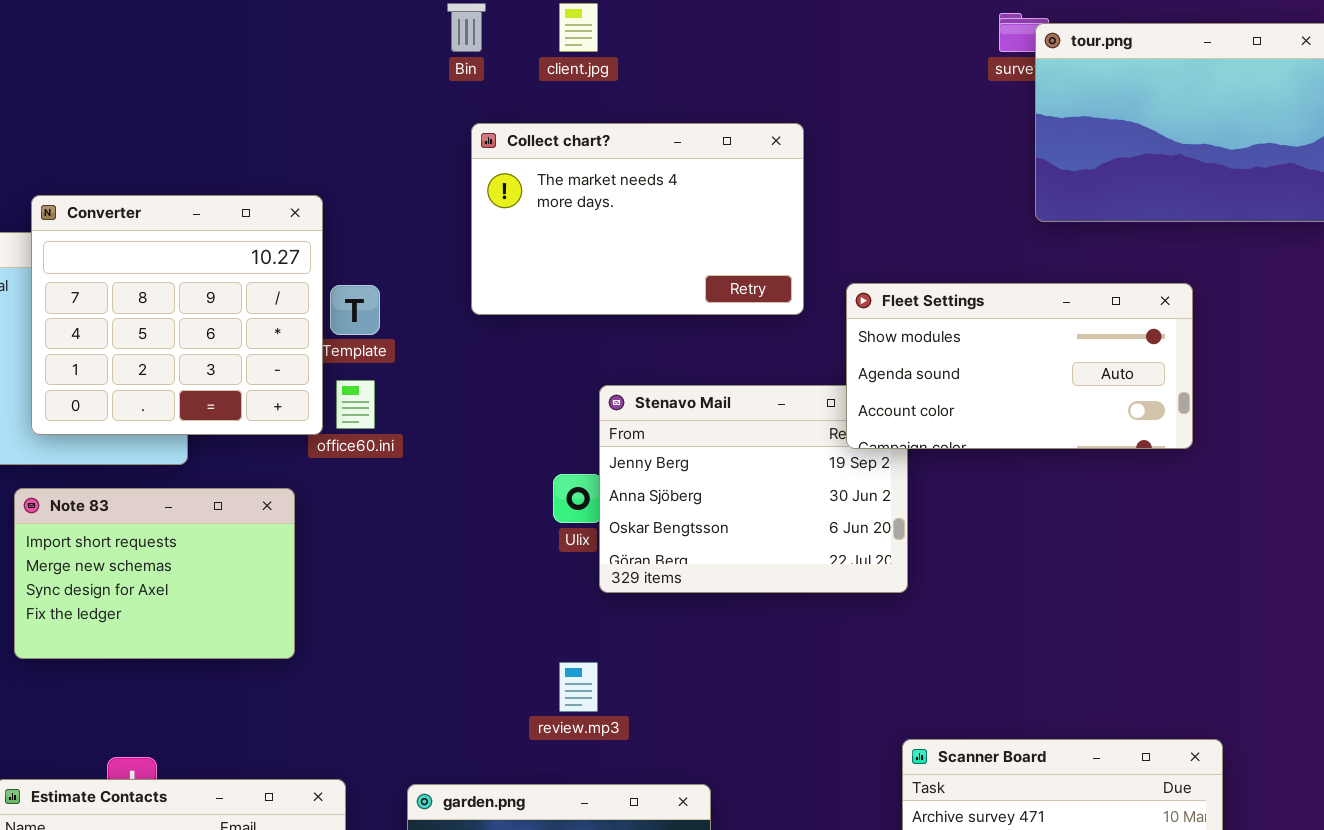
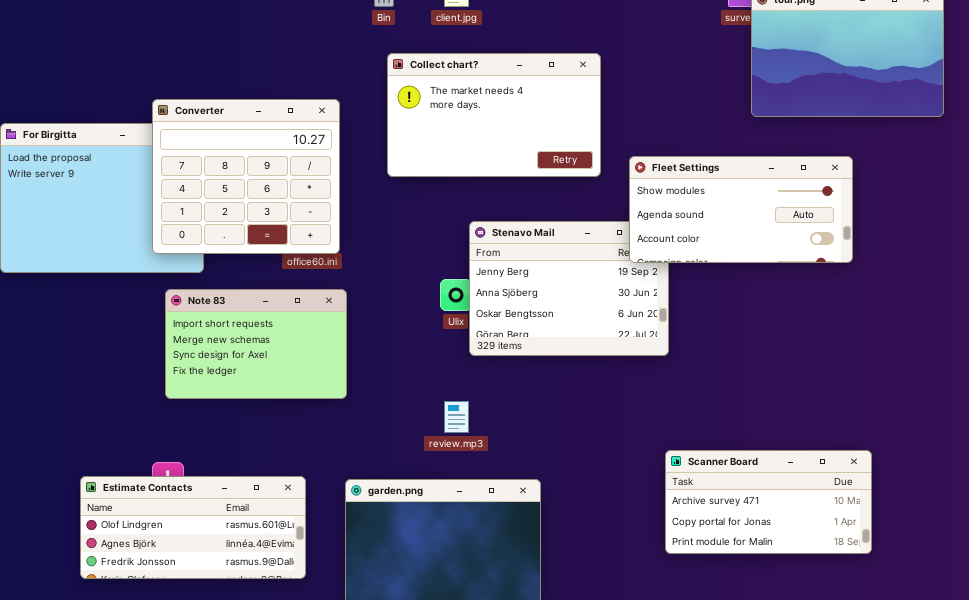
Converter: [31,195,323,435] -> [152,99,340,254], moved
Note 83: [14,488,295,659] -> [165,289,347,399], moved

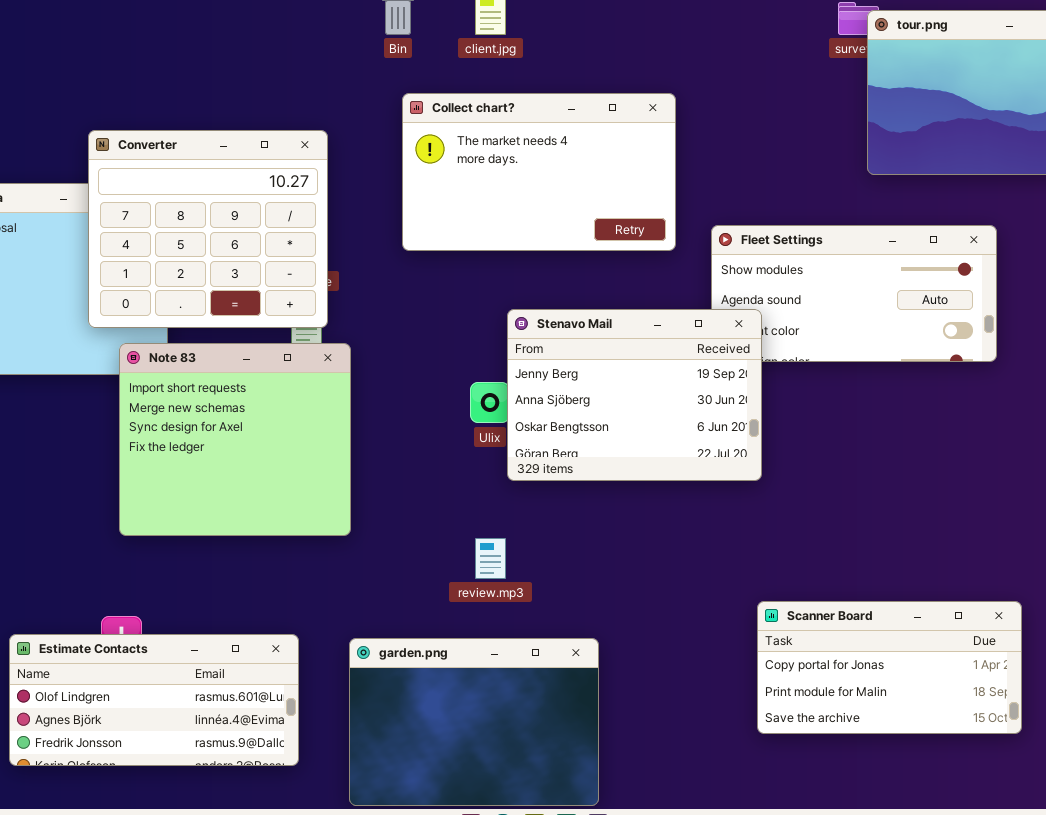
Converter: [152,99,340,254] -> [88,130,328,328], moved
Stenavo Mail: [469,221,669,356] -> [507,309,762,481], raised
Note 83: [165,289,347,399] -> [119,343,351,536], resized
Scanner Board: [665,450,872,554] -> [757,601,1022,734], scrolled down 1 row

